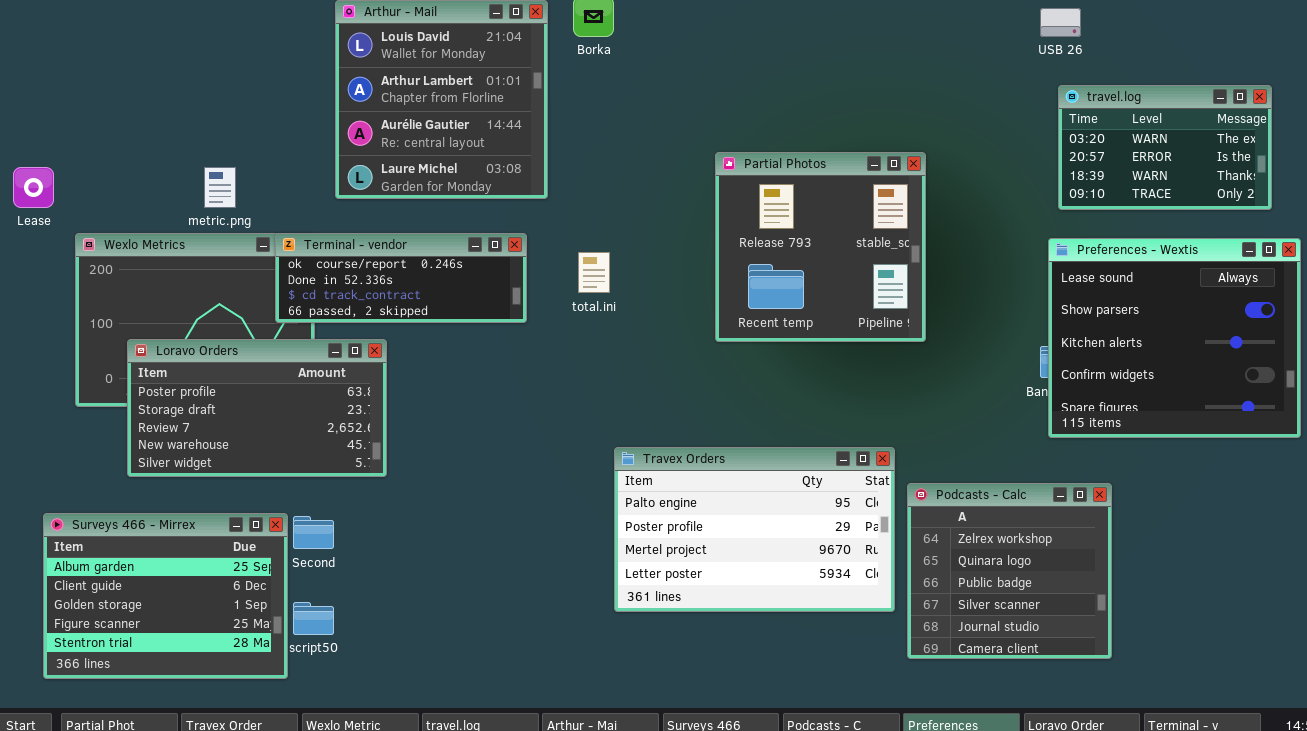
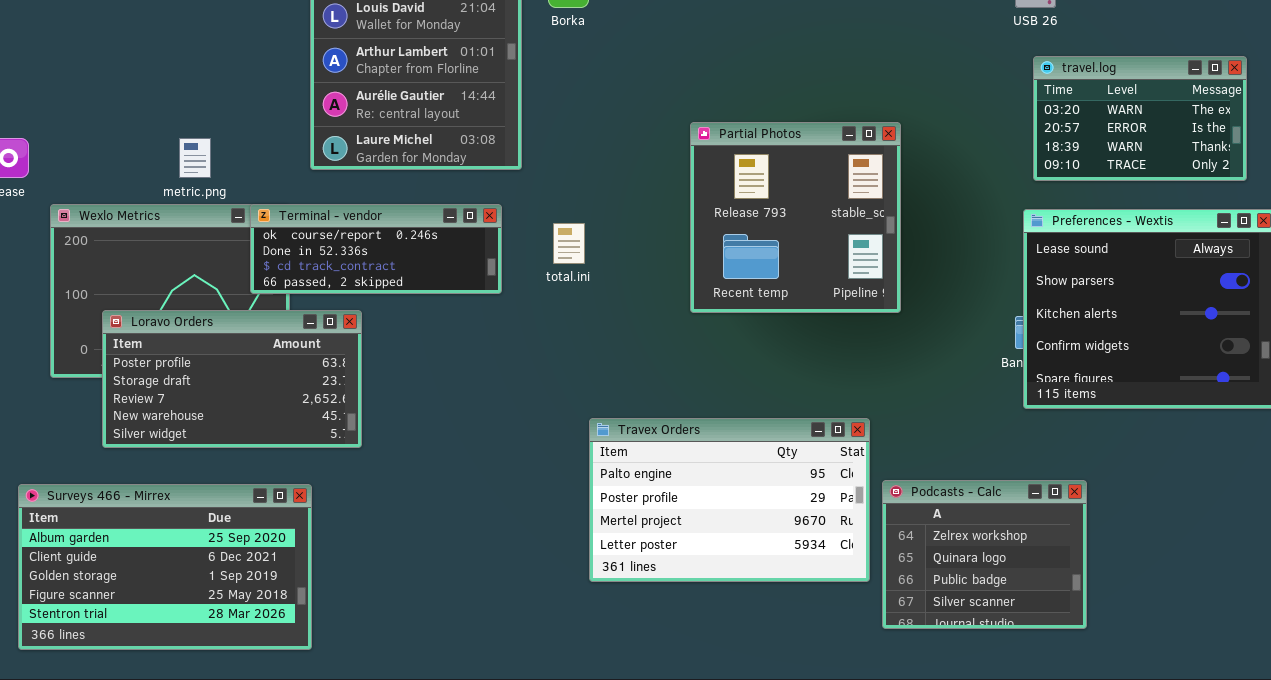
Podcasts - Calc: [907,483,1112,659] -> [882,480,1087,629], resized
Surveys 466 - Mirrex: [43,513,288,679] -> [18,484,312,650], resized

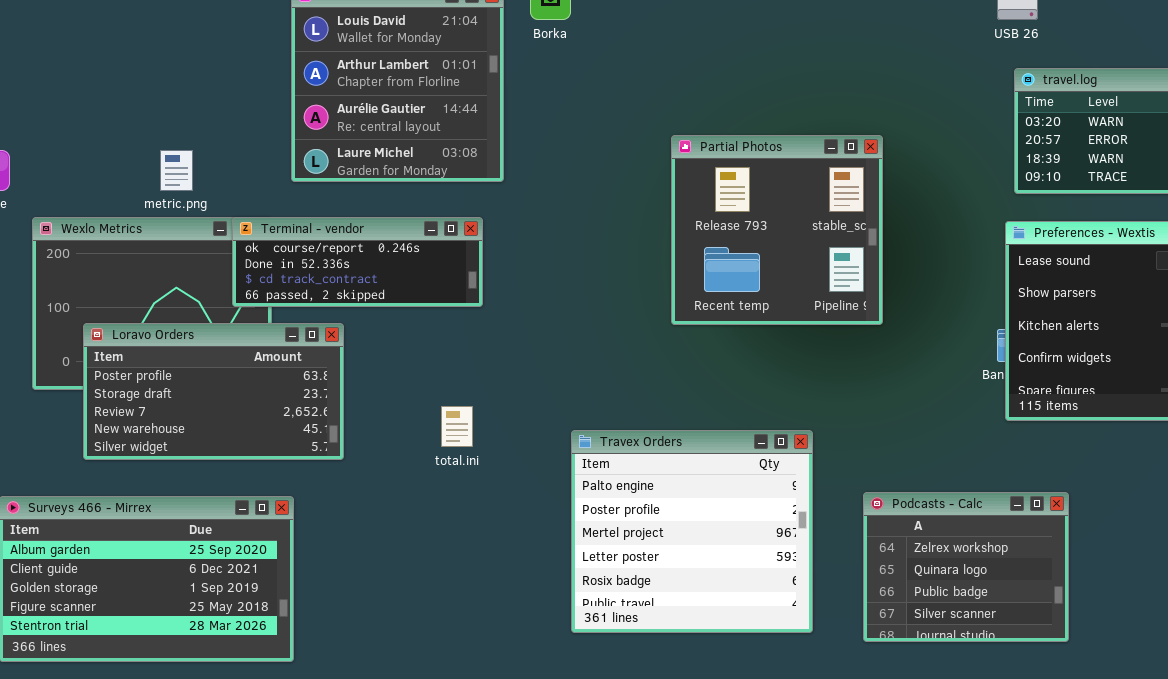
total.ini: [553,223,585,264] -> [441,406,473,447], moved
Travex Orders: [589,418,870,582] -> [571,430,813,633], resized

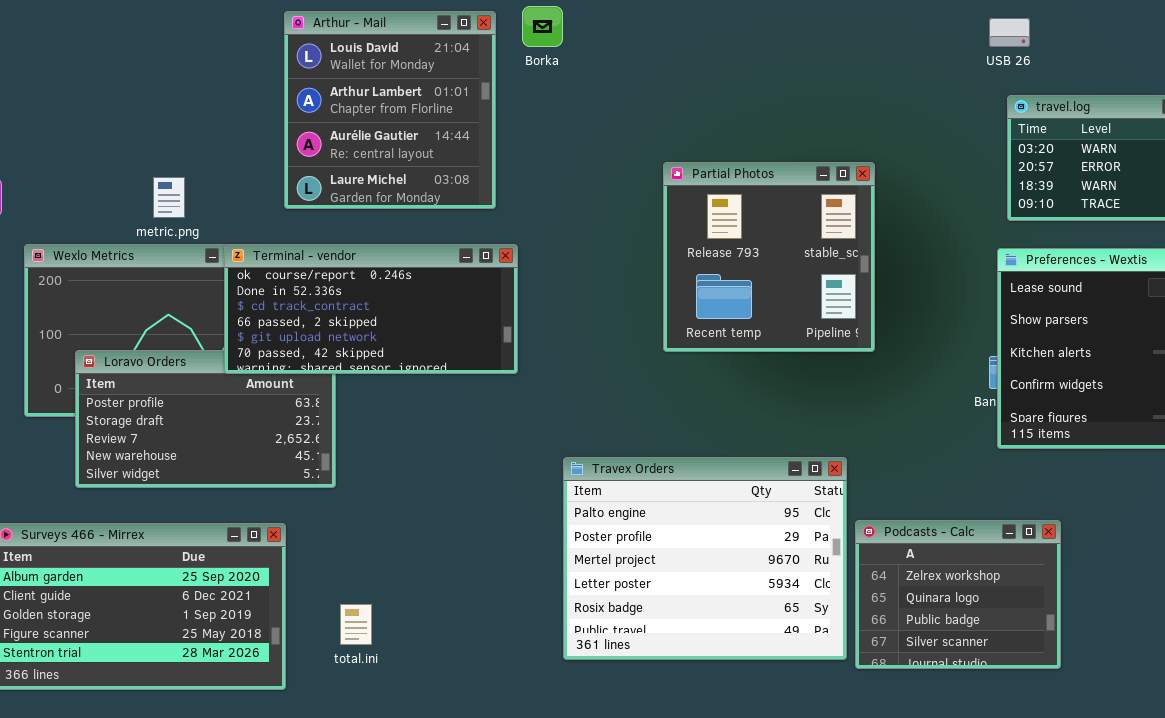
Terminal - vendor: [232,217,483,307] -> [224,244,518,374], resized
total.ini: [441,406,473,447] -> [340,604,372,645], moved
Travex Orders: [571,430,813,633] -> [563,457,847,660], resized

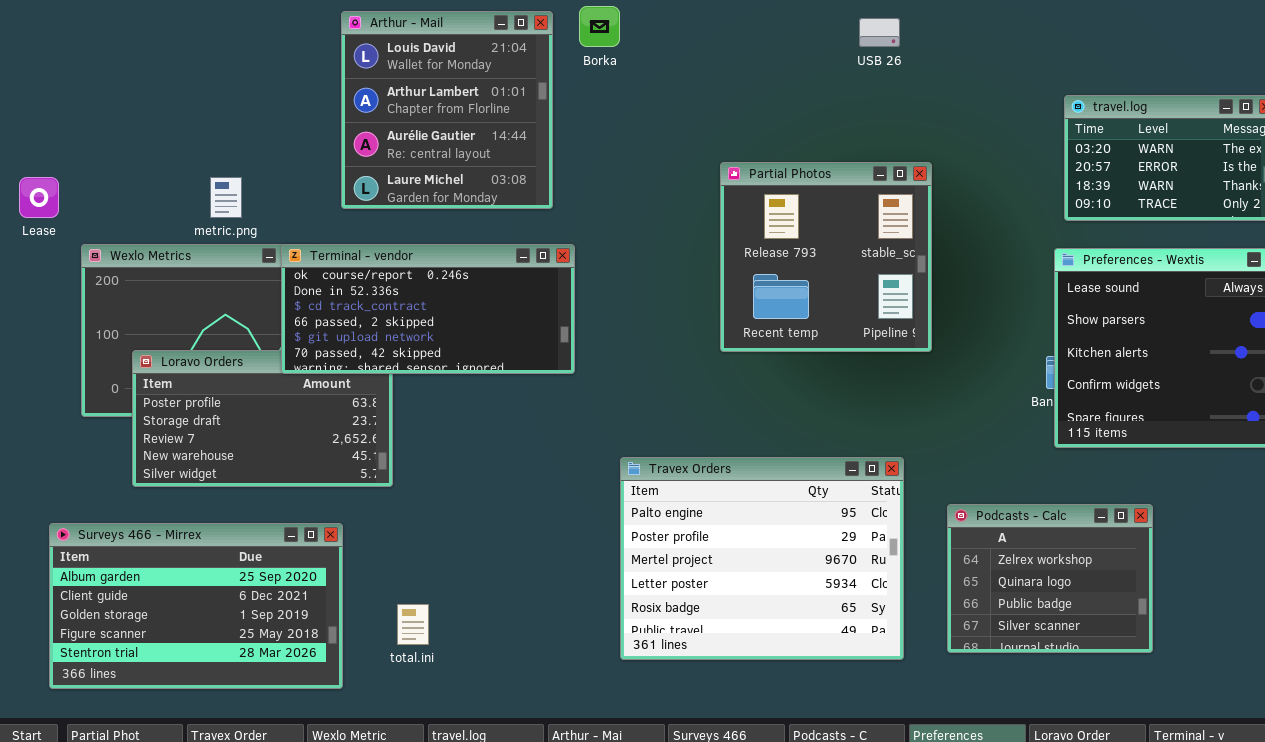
USB 26: [989,18,1030,47] -> [859,18,900,47], moved
Podcasts - Calc: [855,520,1061,669] -> [947,504,1153,653], moved

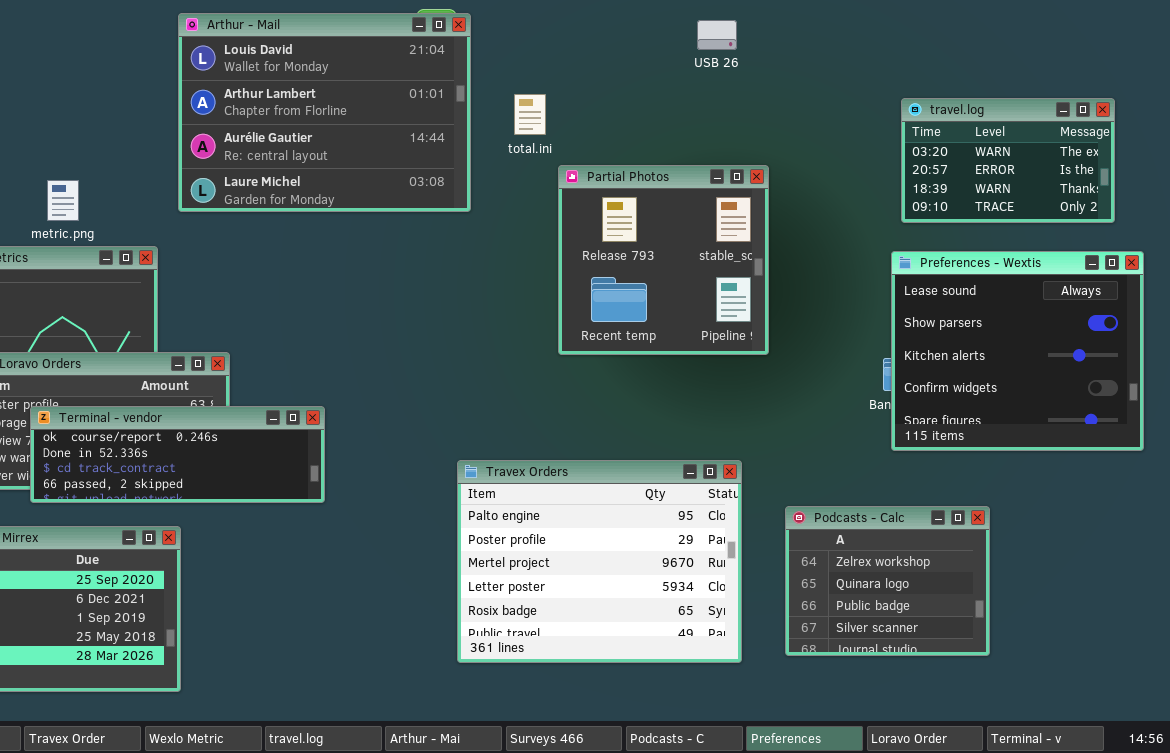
Arthur - Mail: [341,11,553,209] -> [178,13,471,212], resized
Terminal - vendor: [281,244,575,374] -> [30,406,325,503], moved, resized
total.ini: [397,604,429,645] -> [514,94,546,135], moved

